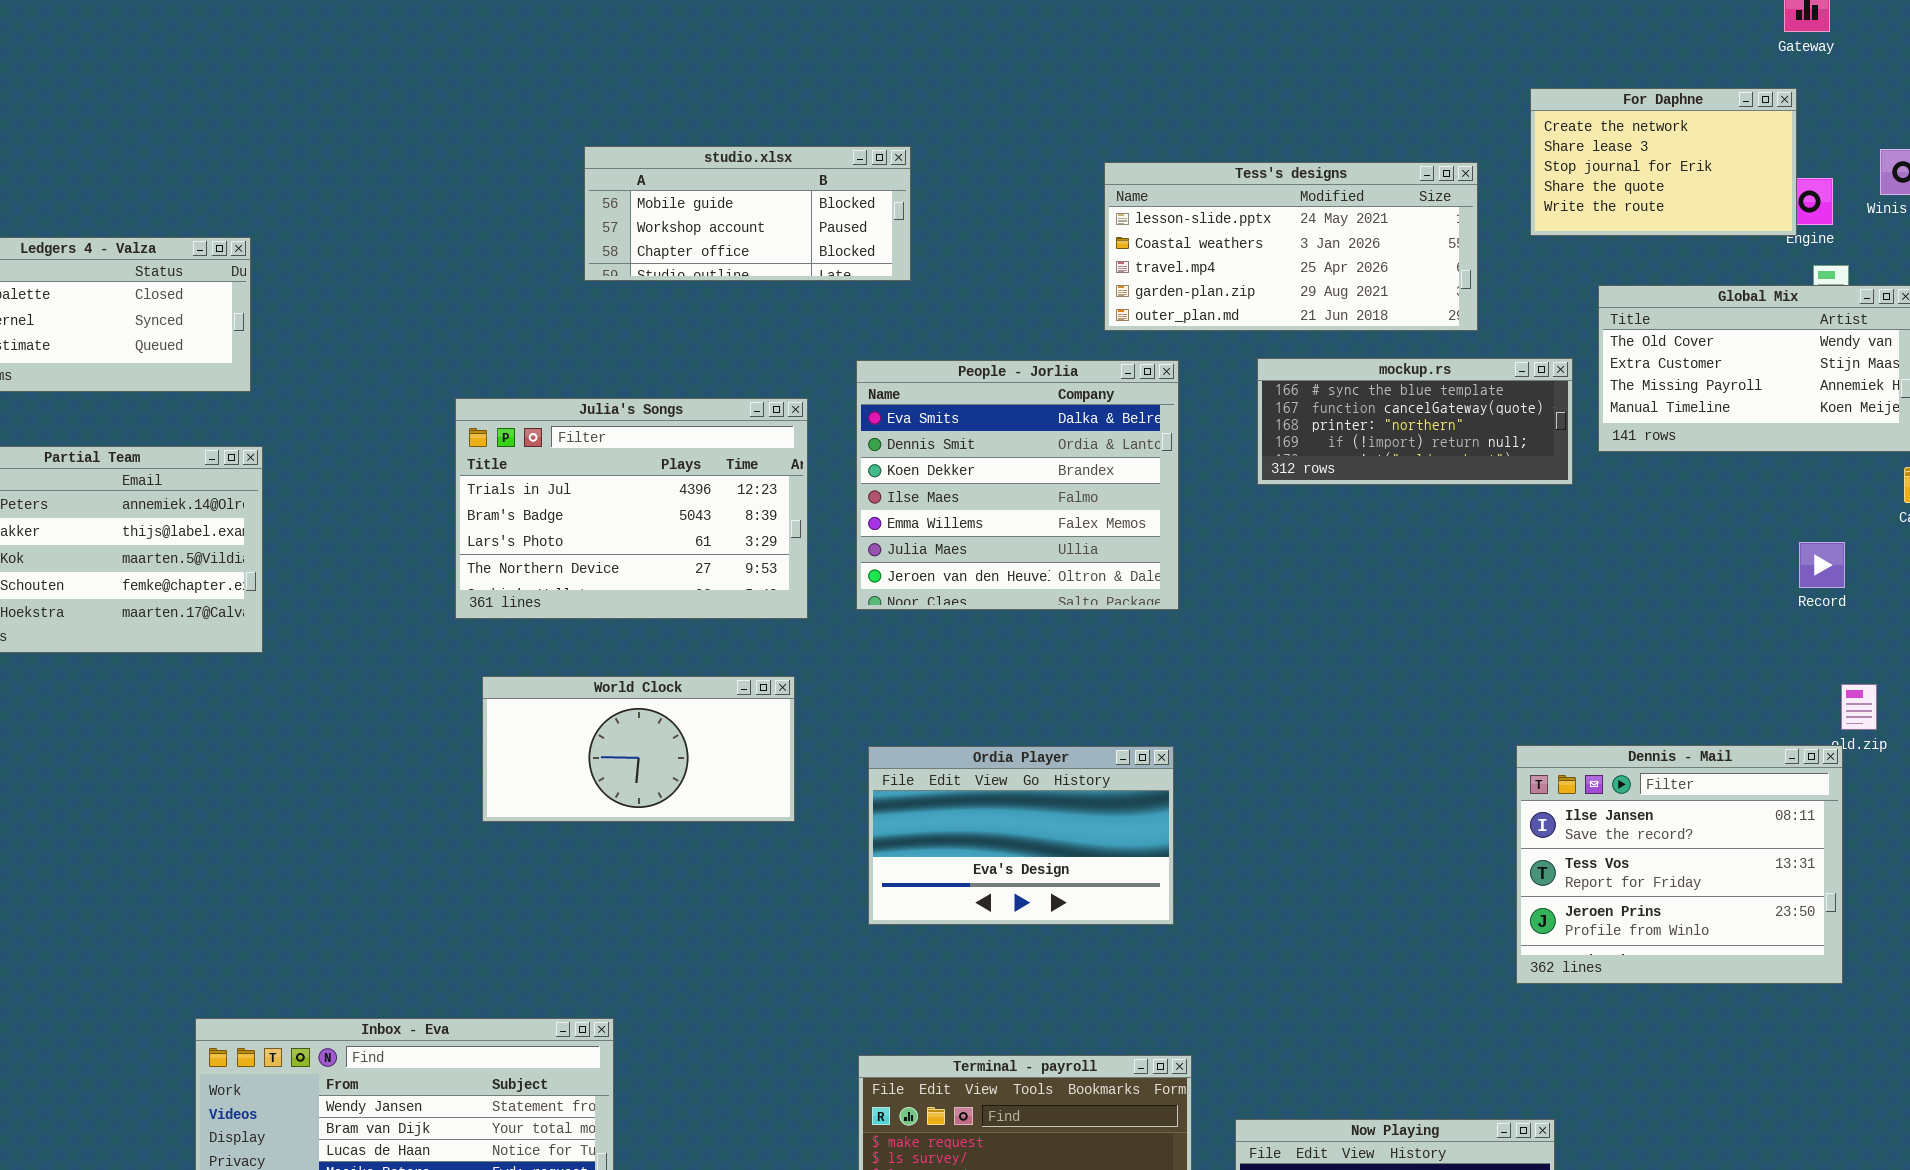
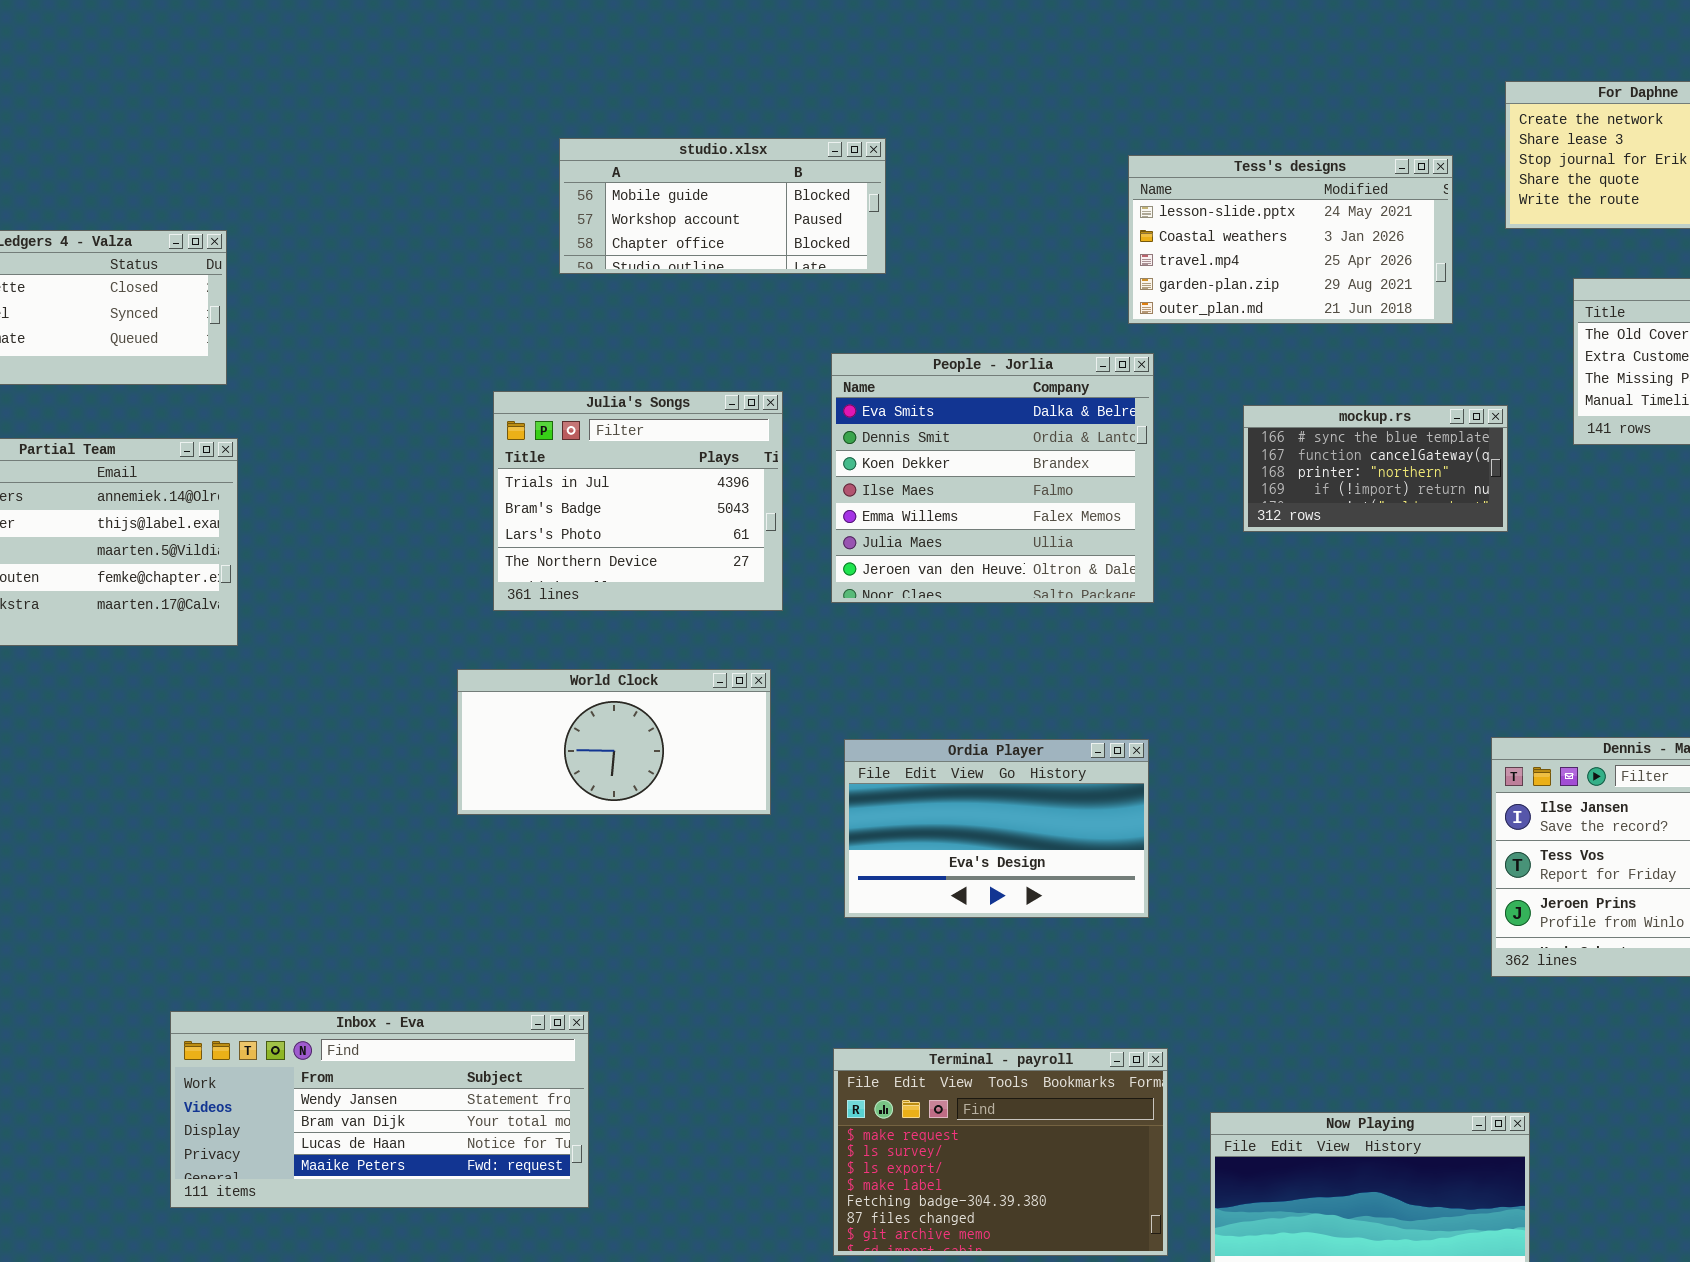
Tess's designs: [1104,162,1478,331] -> [1128,155,1453,324], resized
mockup.rs: [1257,358,1573,485] -> [1243,405,1508,532], moved, resized
Julia's Songs: [455,398,808,619] -> [493,391,783,611], resized

